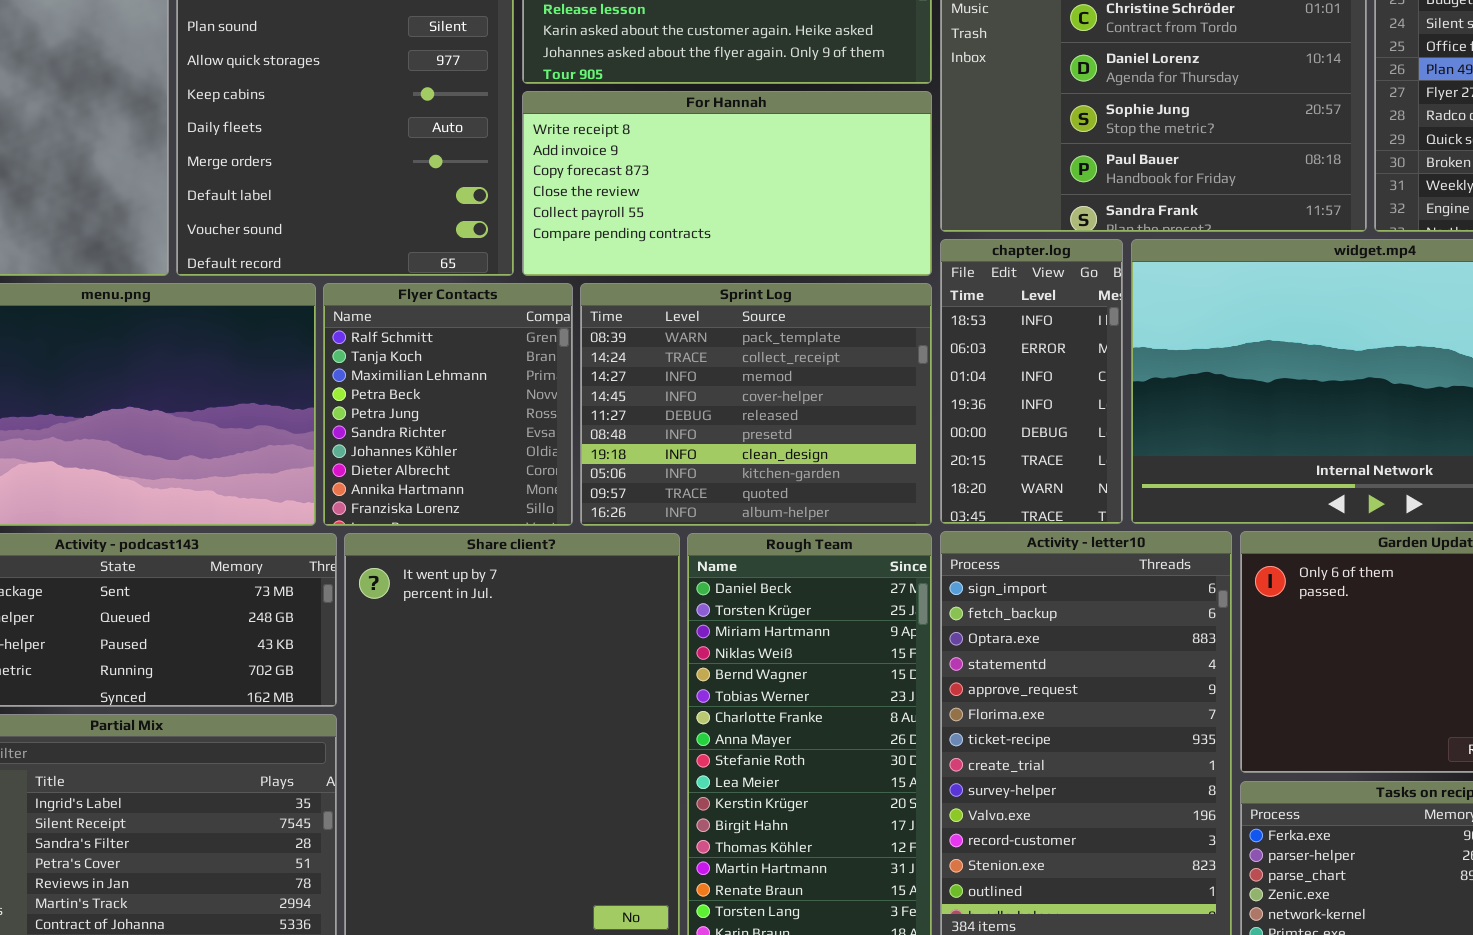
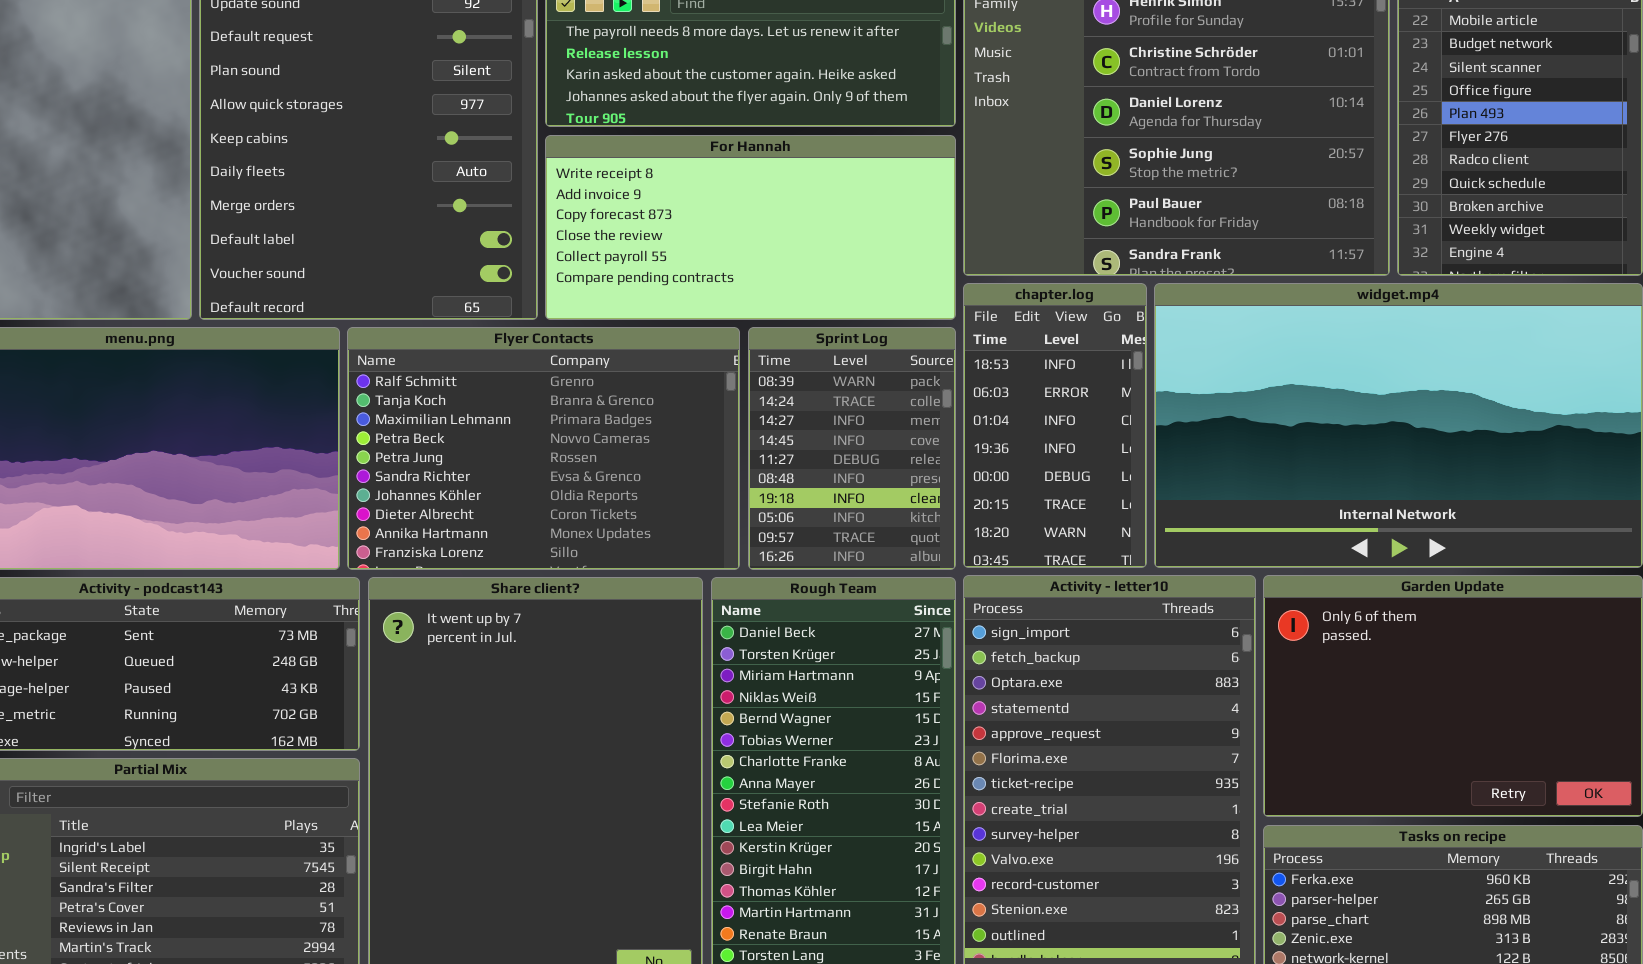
Flyer Contacts: [323,283,573,526] -> [347,327,740,570], resized
Sprint Log: [580,283,932,526] -> [748,327,956,570], resized

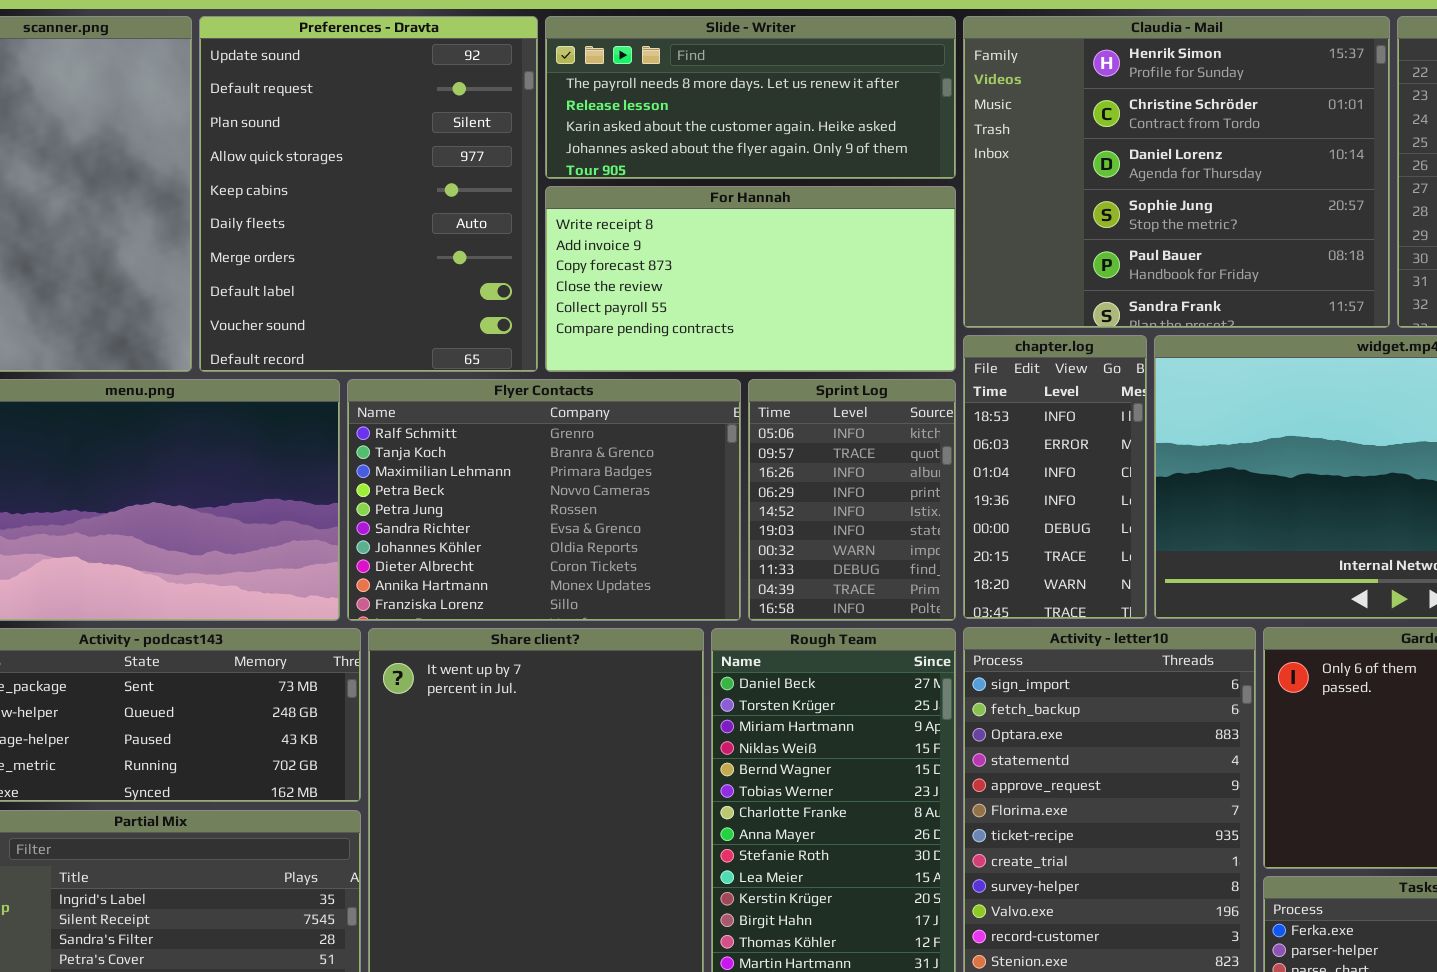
Sprint Log: [748,327,956,570] -> [748,379,956,621], scrolled down 7 rows

